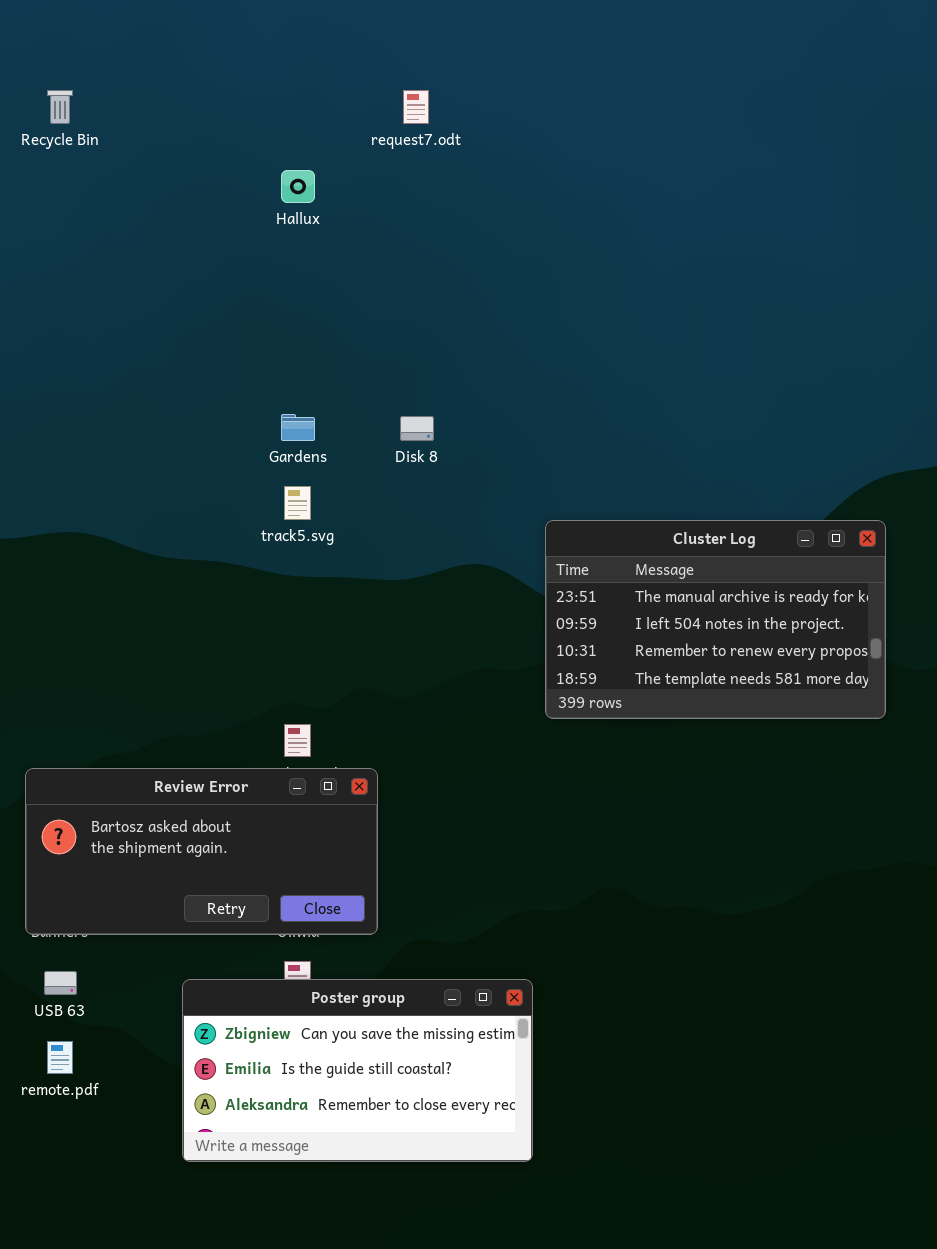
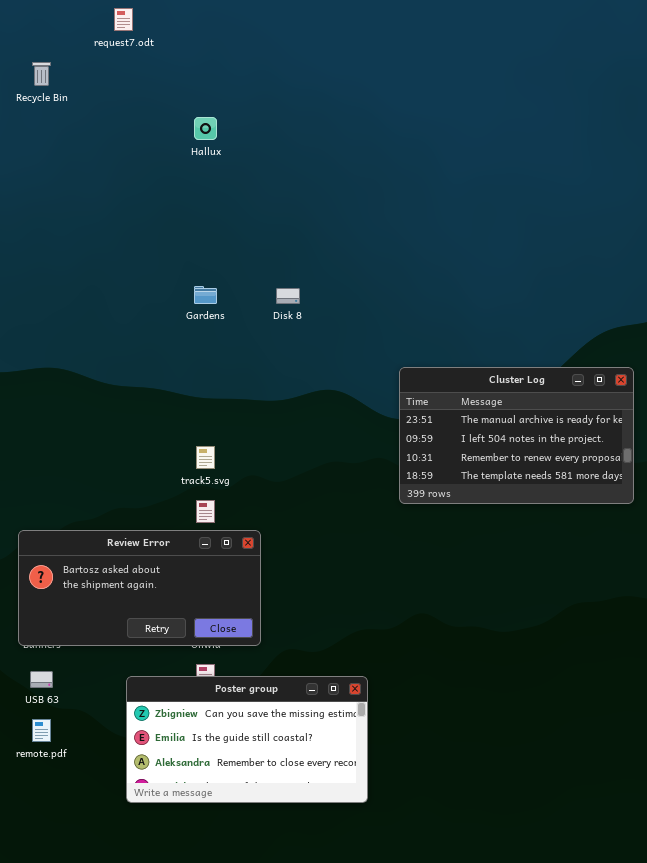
request7.odt: [403,90,429,124] -> [114,8,133,31], moved
track5.svg: [284,486,311,520] -> [196,446,215,469], moved
Cluster Log: [545,520,886,719] -> [399,367,634,504], moved

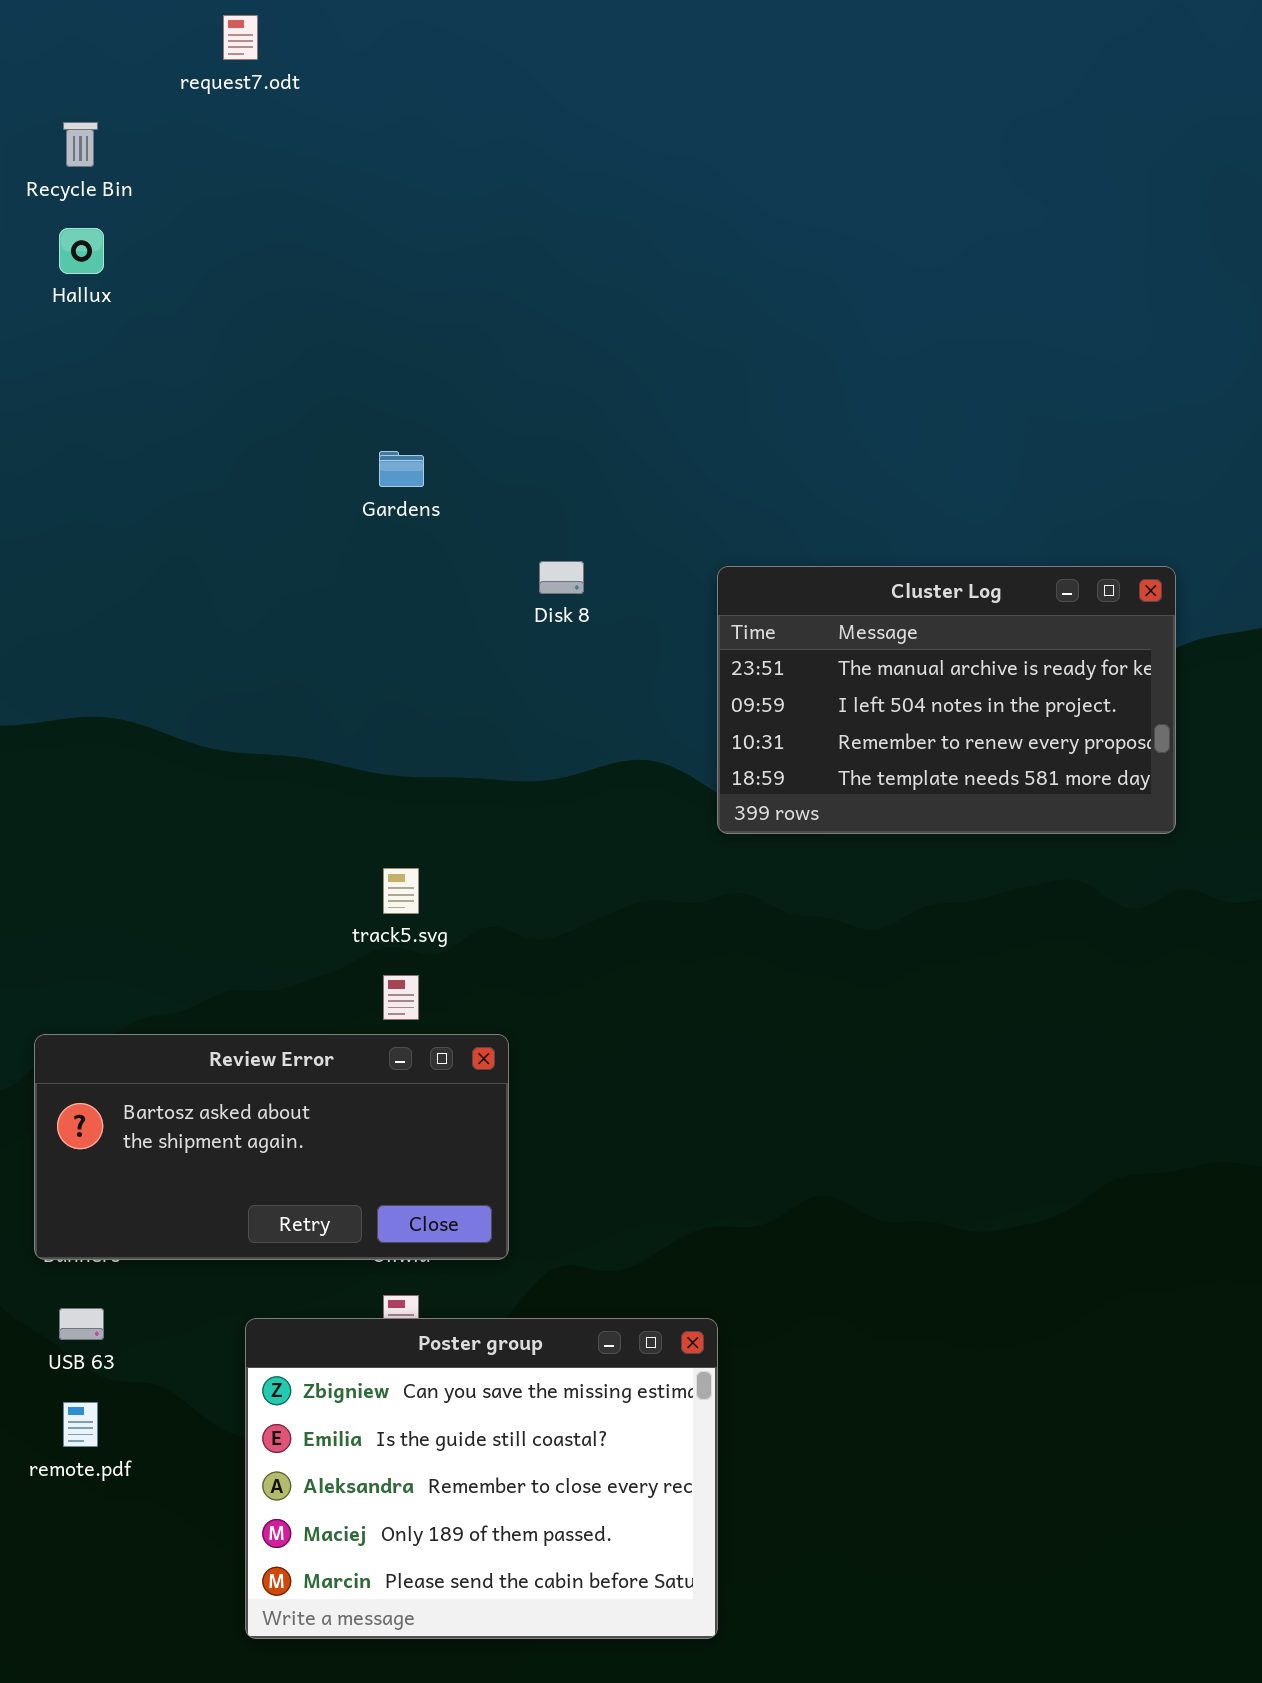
Hallux: [194,117,217,140] -> [59,228,104,274], moved
Gardens: [194,286,217,304] -> [379,451,424,487], moved
Cluster Log: [399,367,634,504] -> [717,566,1176,834], moved
Poster group: [126,676,368,803] -> [245,1318,718,1639], resized

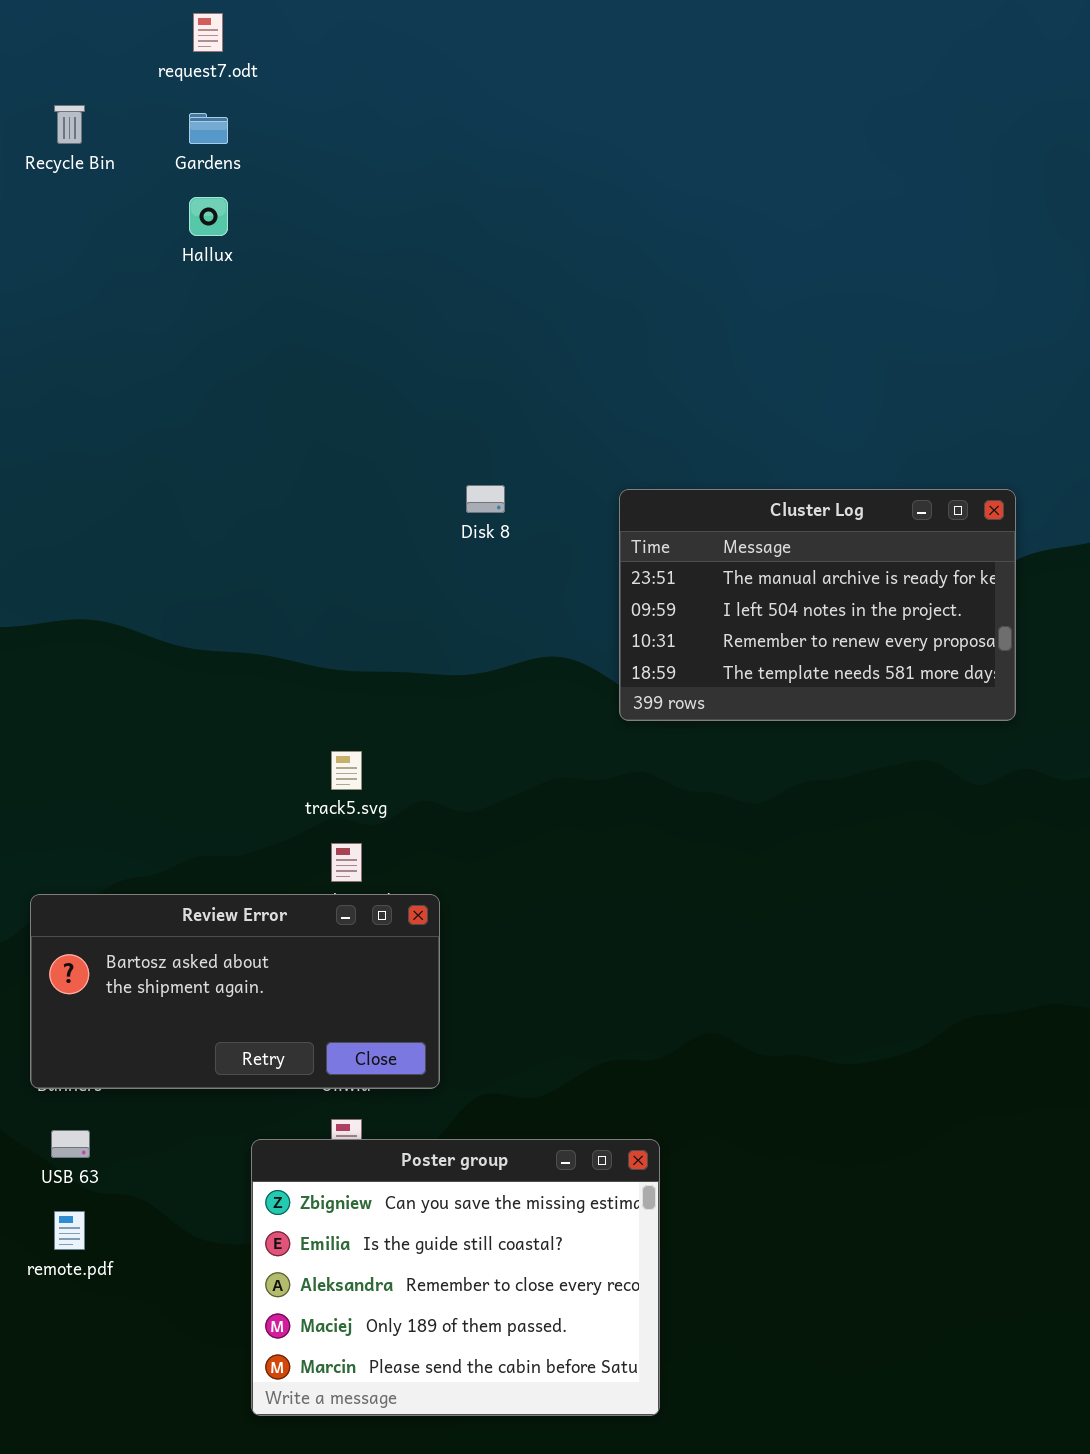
Hallux: [59,228,104,274] -> [189,197,228,236], moved
Gardens: [379,451,424,487] -> [189,113,228,144], moved
Poster group: [245,1318,718,1639] -> [251,1139,660,1416], moved

